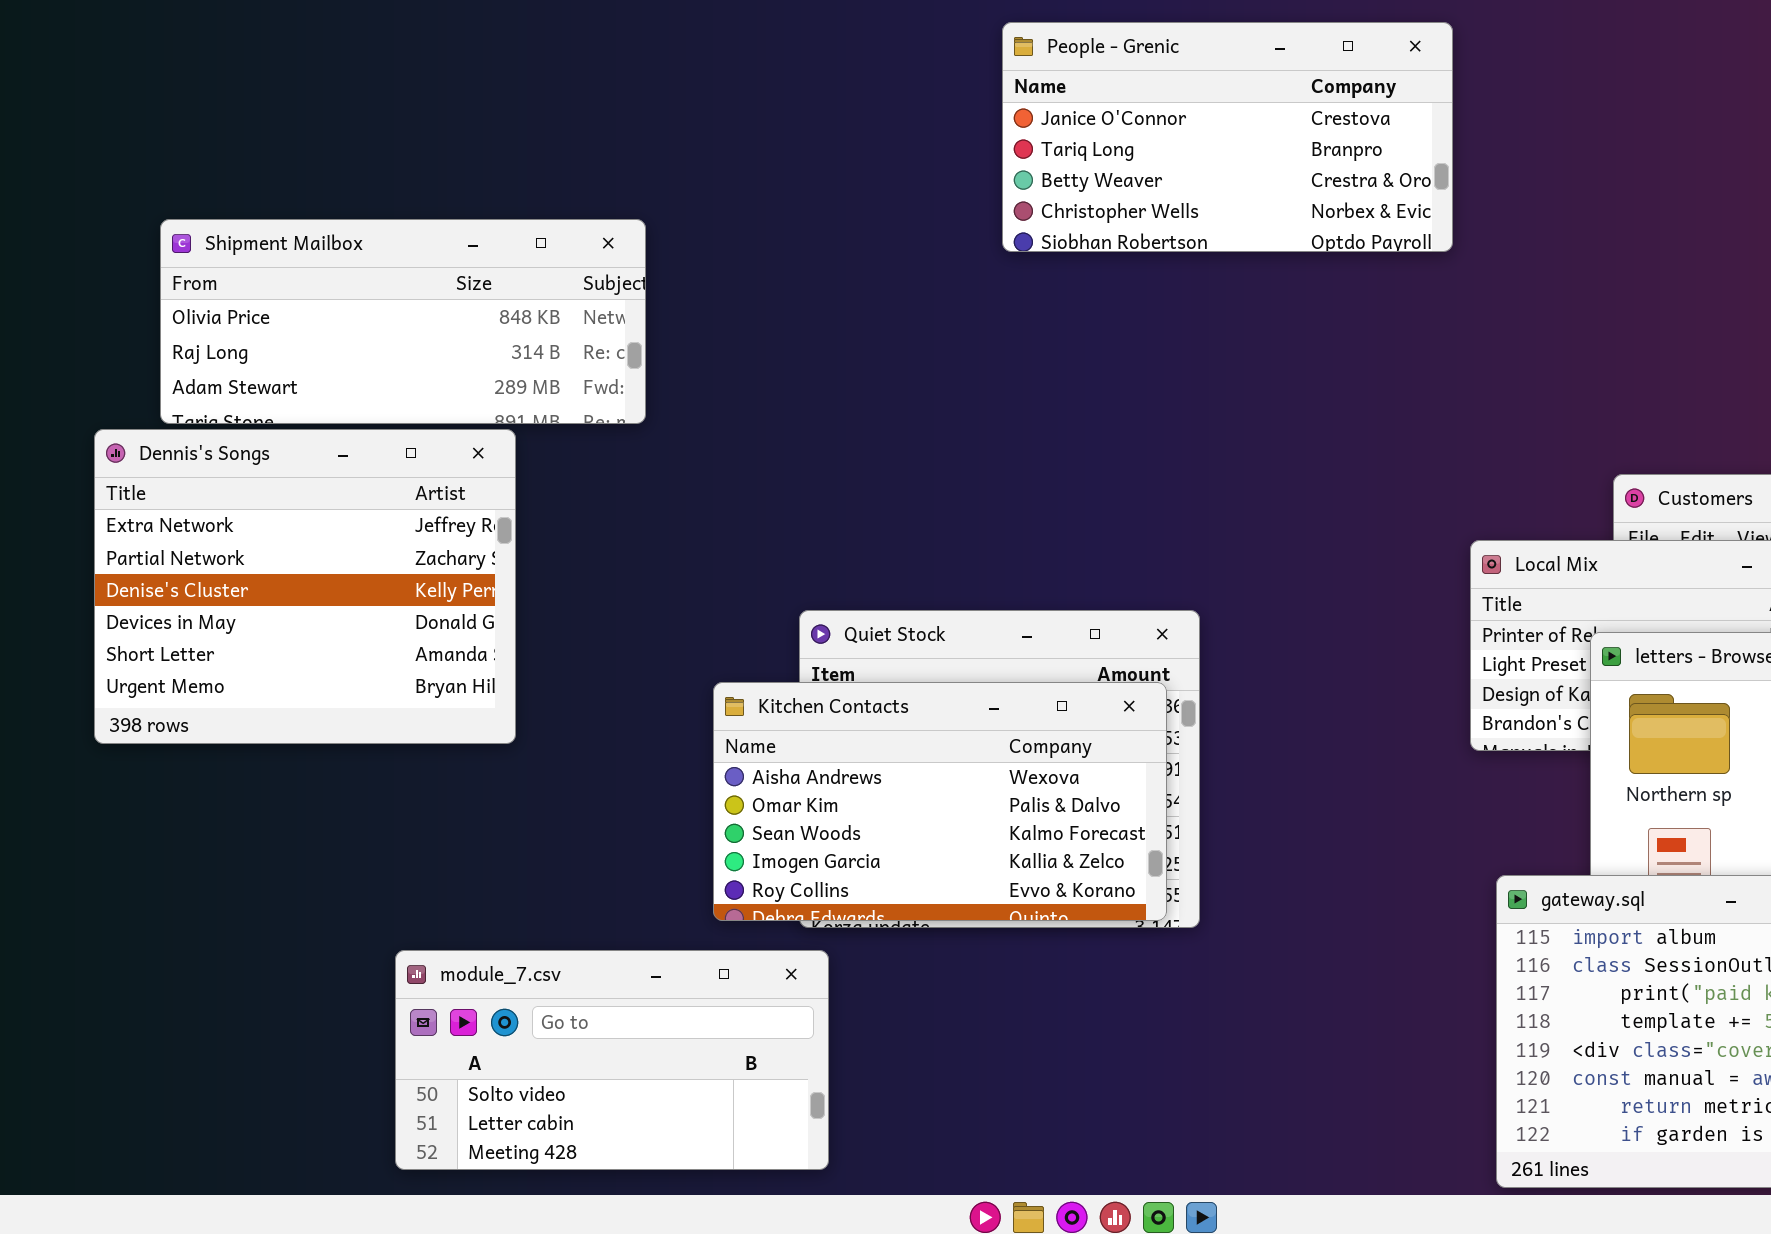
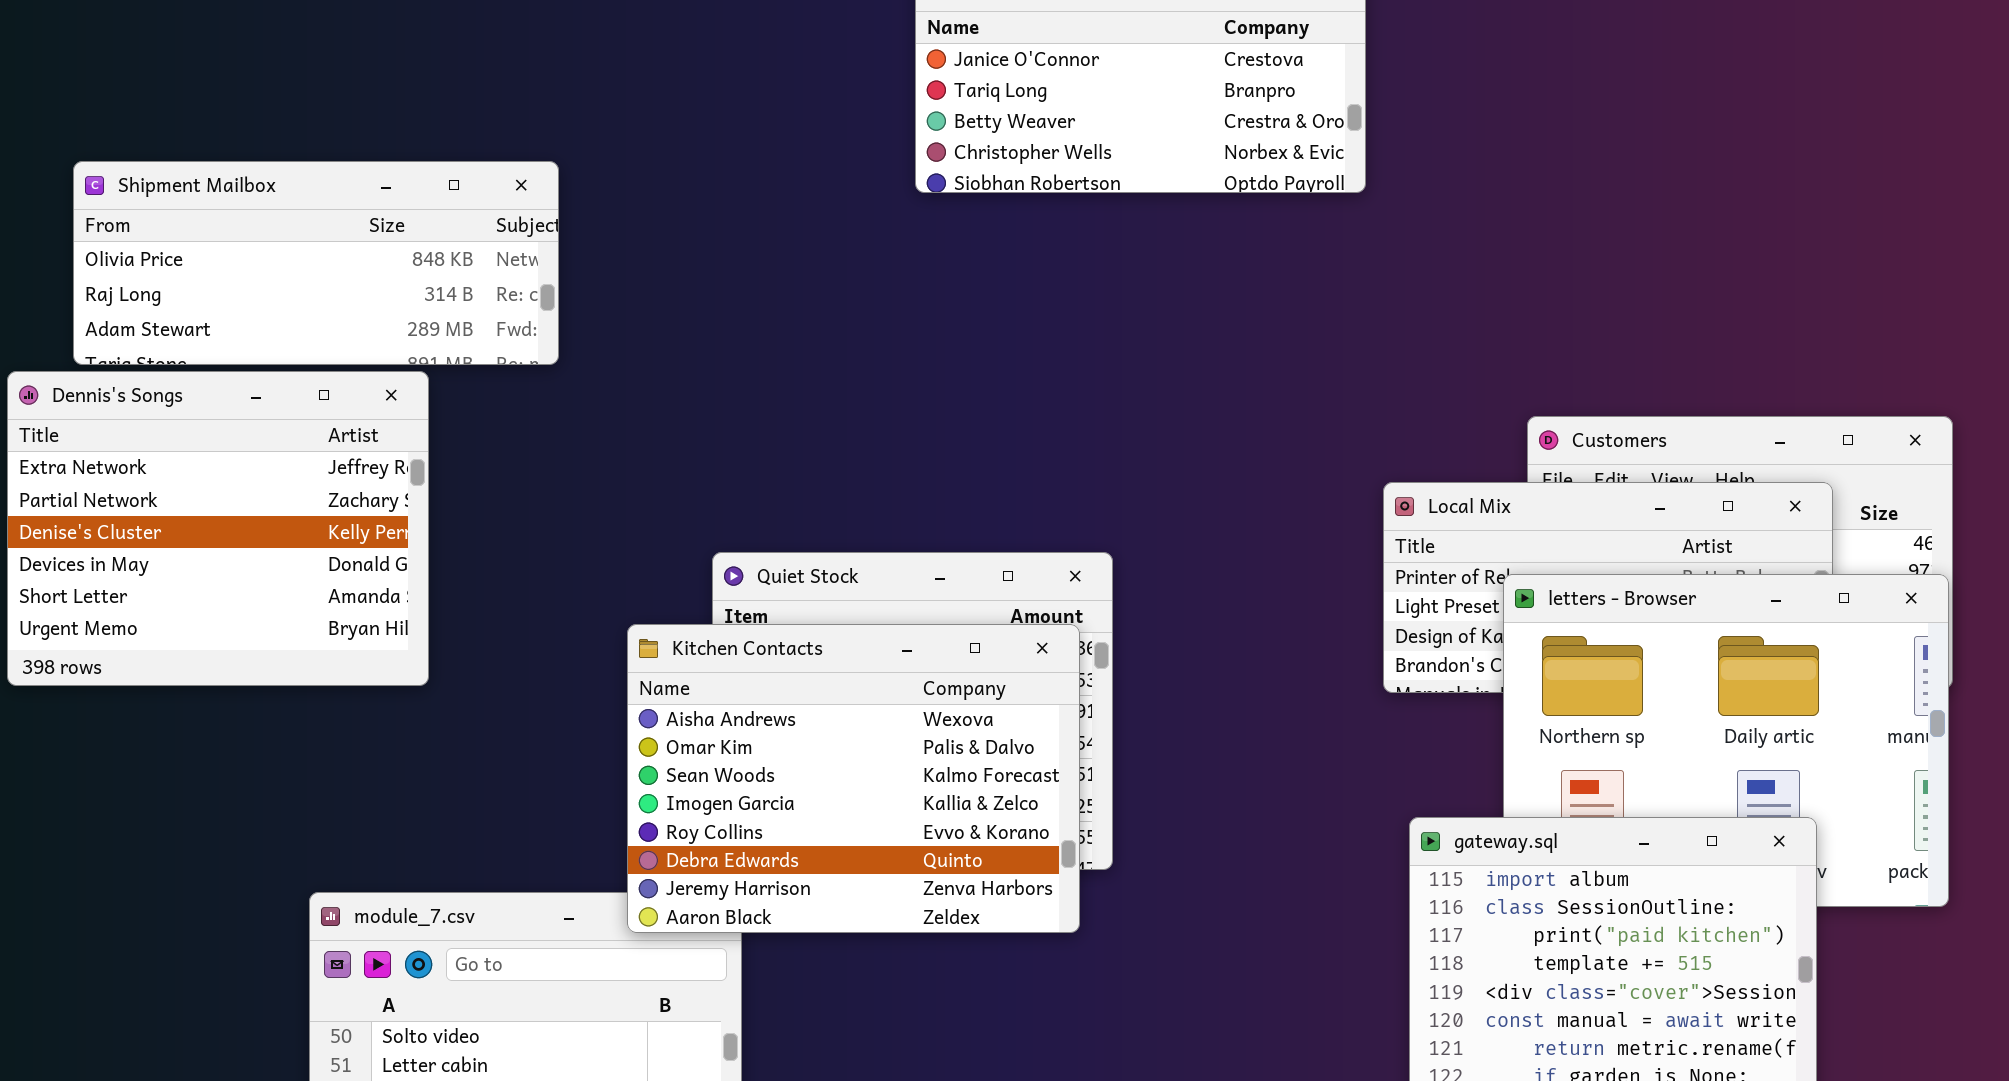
Kitchen Contacts: [713,682,1167,921] -> [627,624,1080,933], resized

